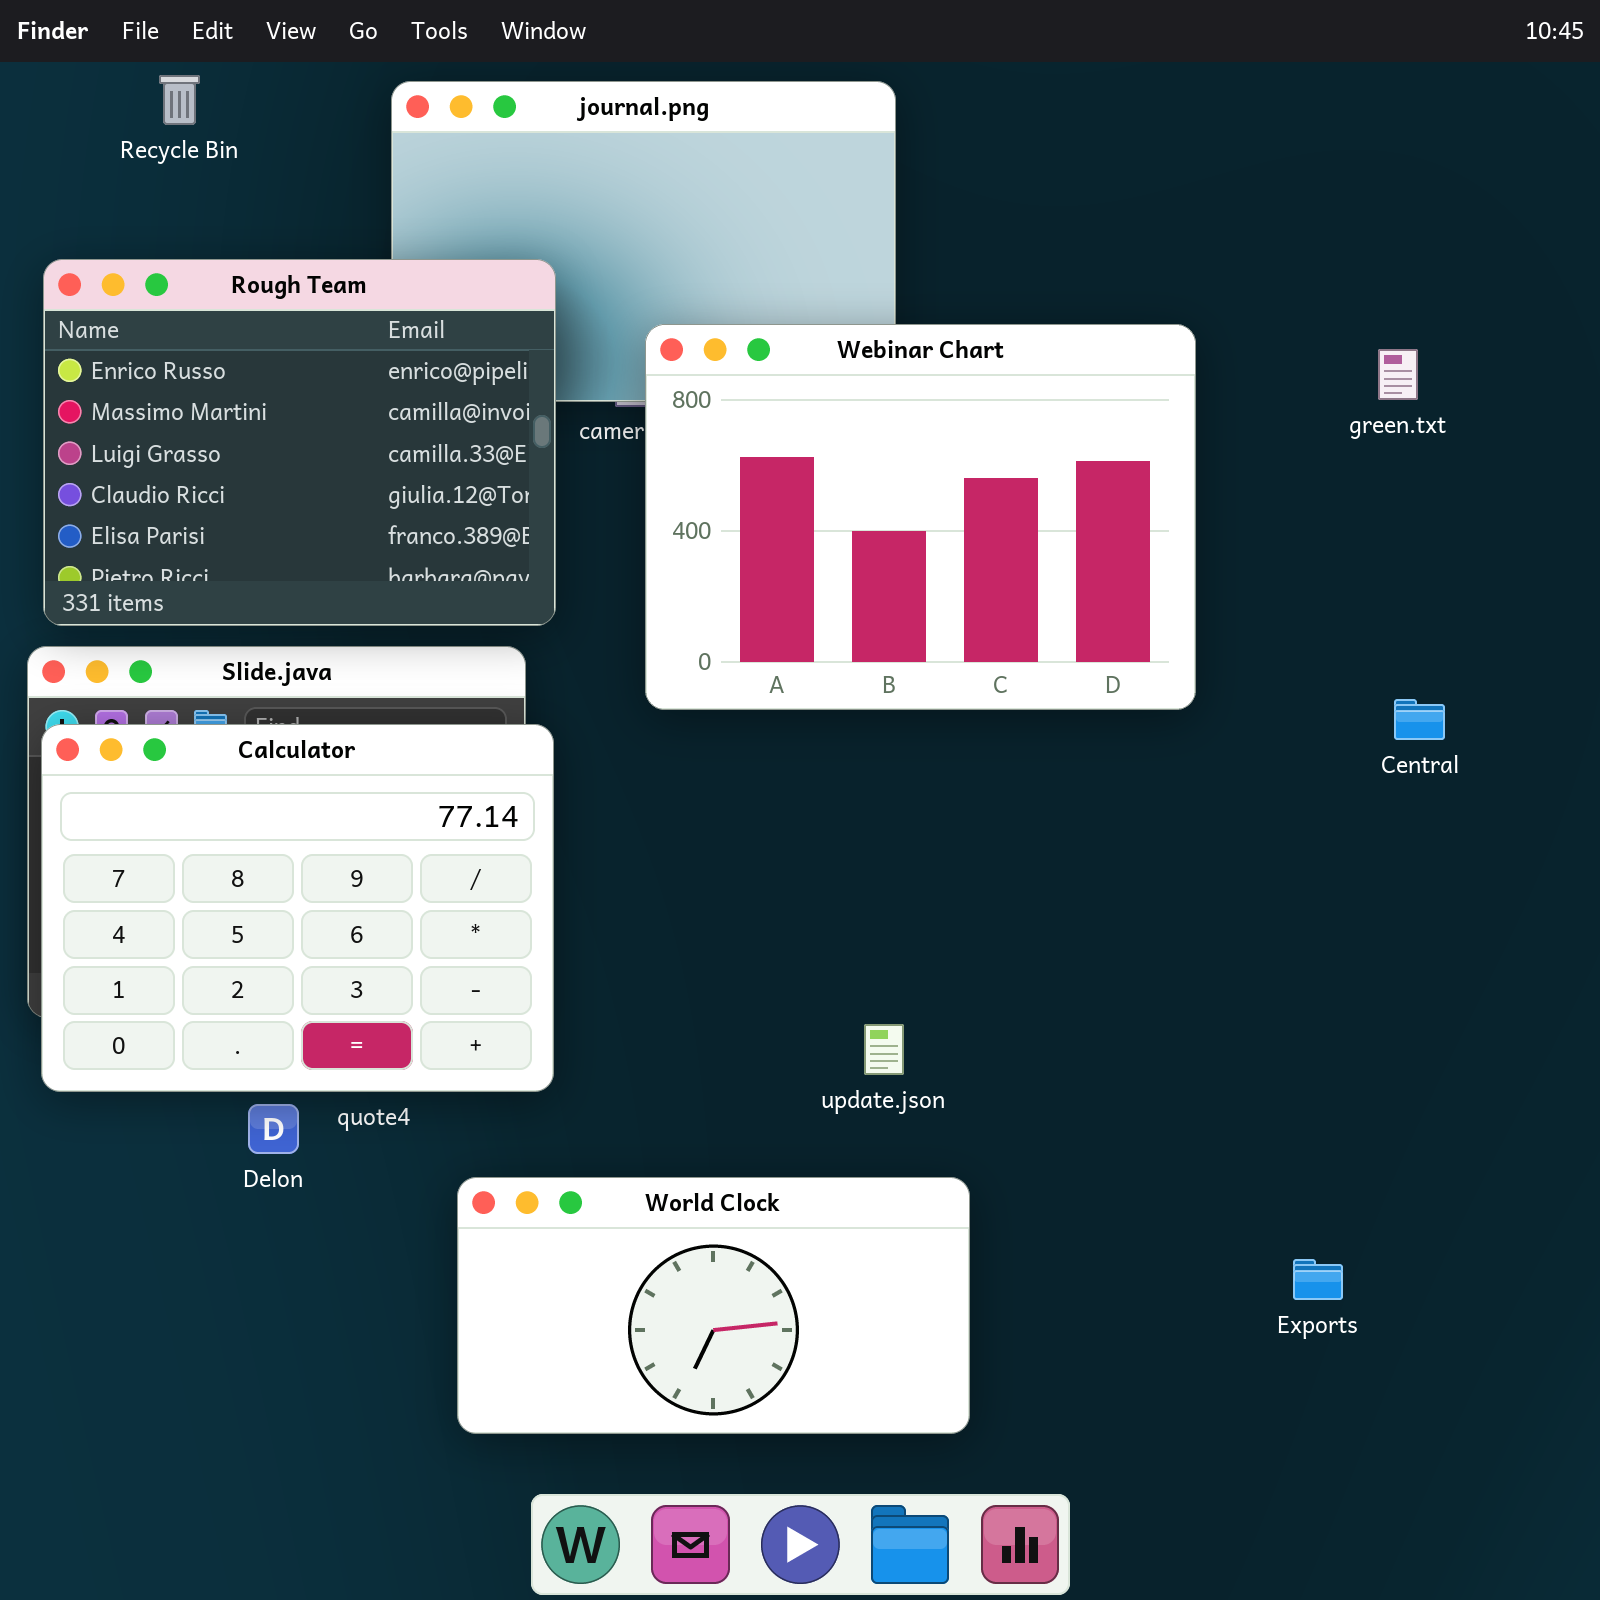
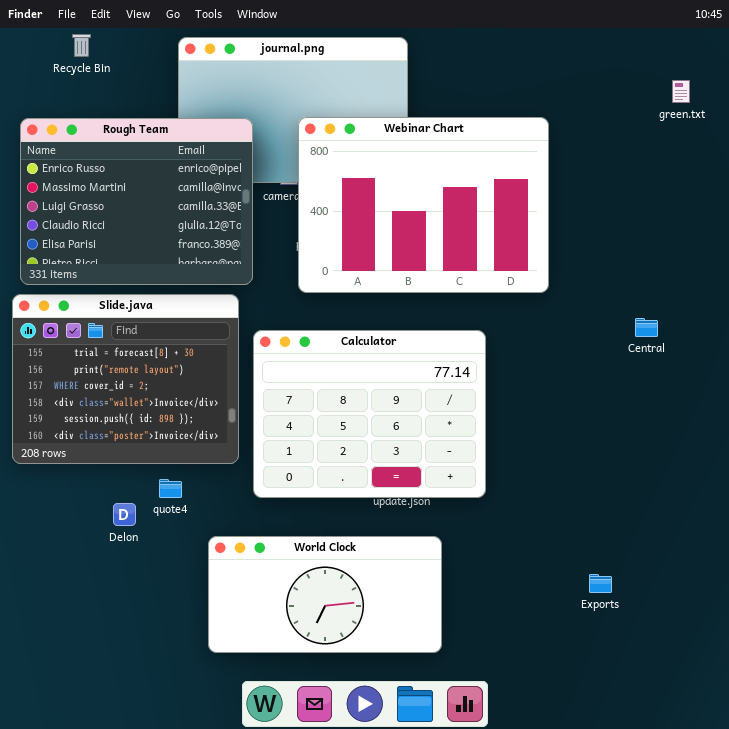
Webinar Chart: [645,324,1196,710] -> [298,117,549,293], moved
green.txt: [1378,349,1418,400] -> [672,80,690,103], moved
Calculator: [41,724,554,1092] -> [253,330,486,498], moved

